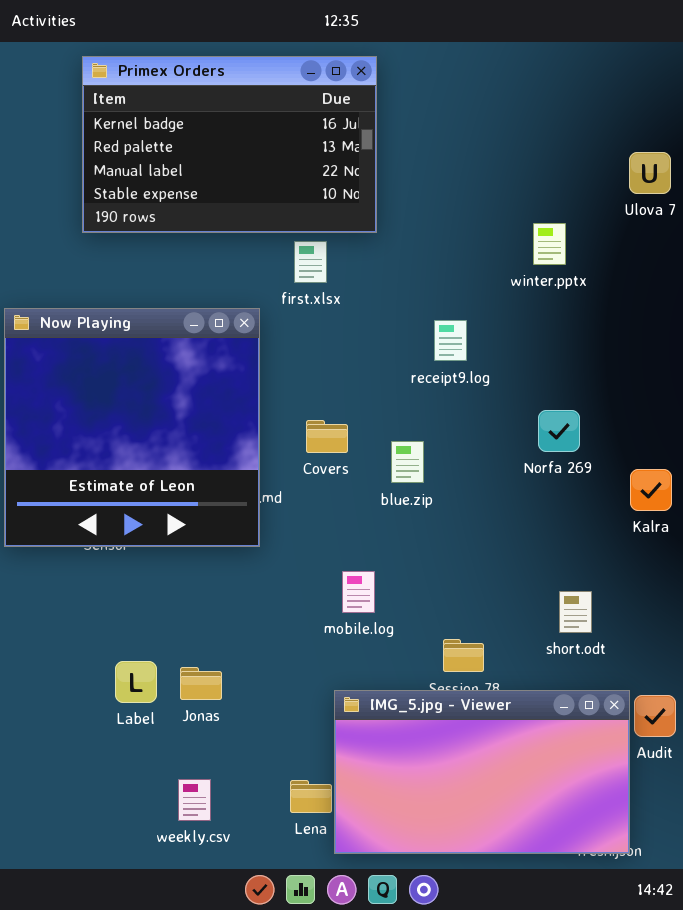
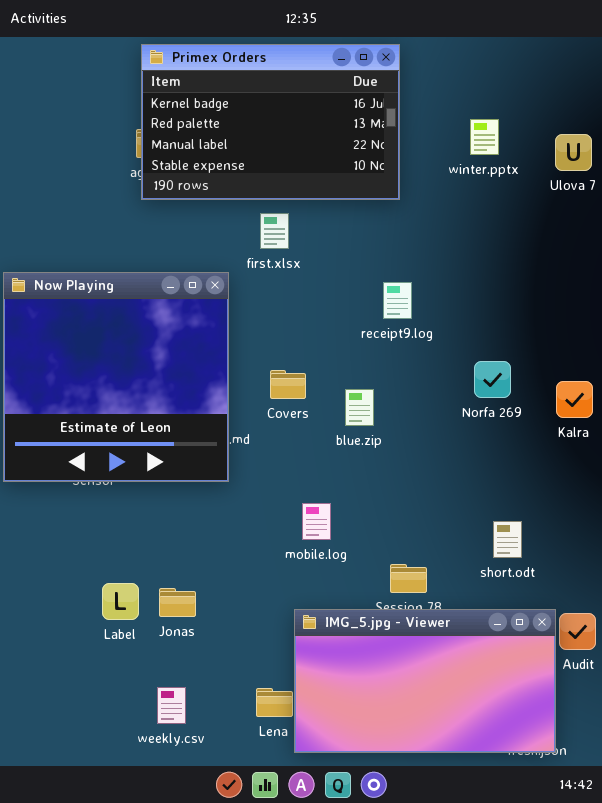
Primex Orders: [82,56,377,233] -> [141,44,400,200], moved
winter.pptx: [533,223,566,265] -> [470,119,499,155], moved
Kalra: [630,469,672,511] -> [556,381,593,418], moved

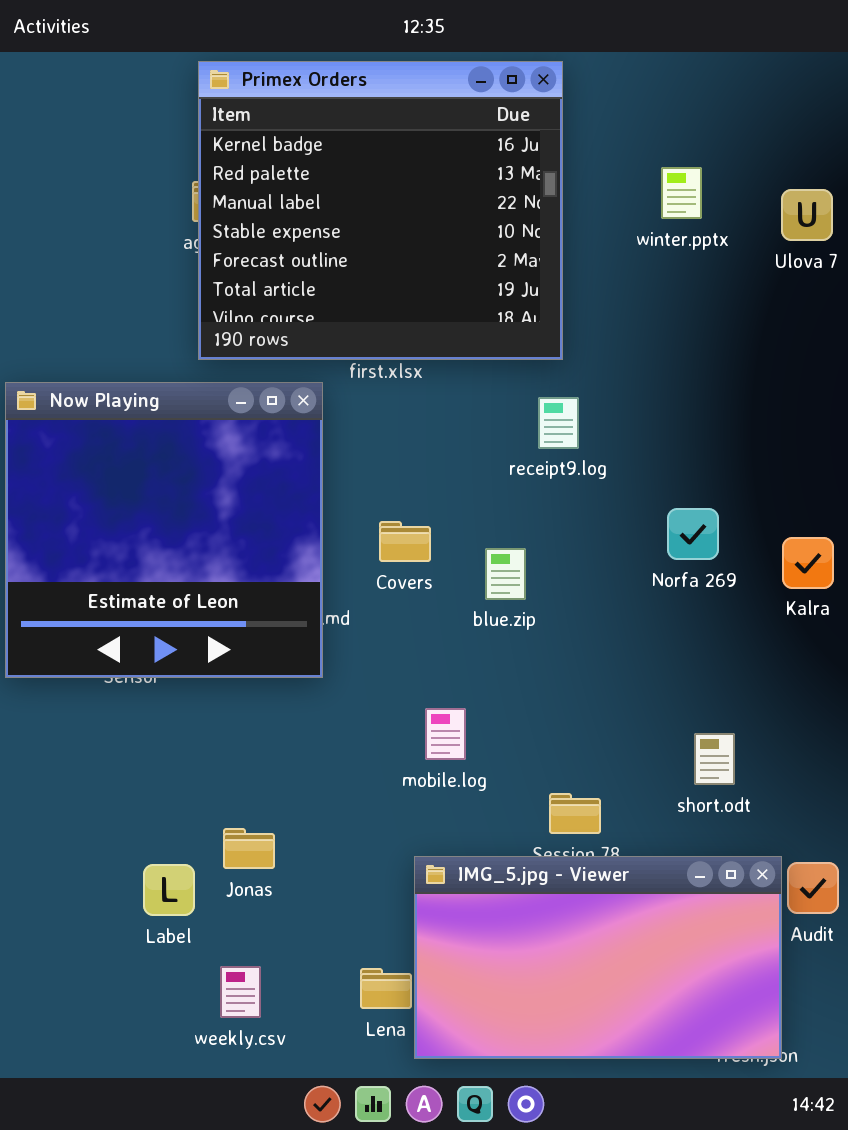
Primex Orders: [141,44,400,200] -> [198,61,563,360], resized
Label: [102,583,139,620] -> [143,864,195,916], moved

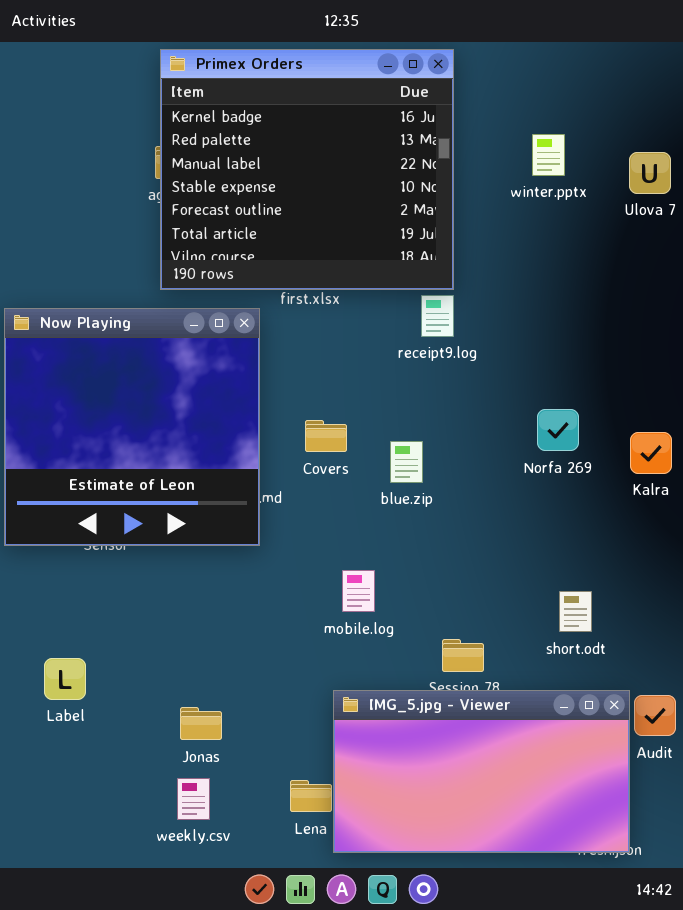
receipt9.log: [538,397,579,449] -> [421,295,454,337], moved
Jonas: [223,828,275,869] -> [180,707,222,740], moved
Label: [143,864,195,916] -> [44,658,86,700], moved

